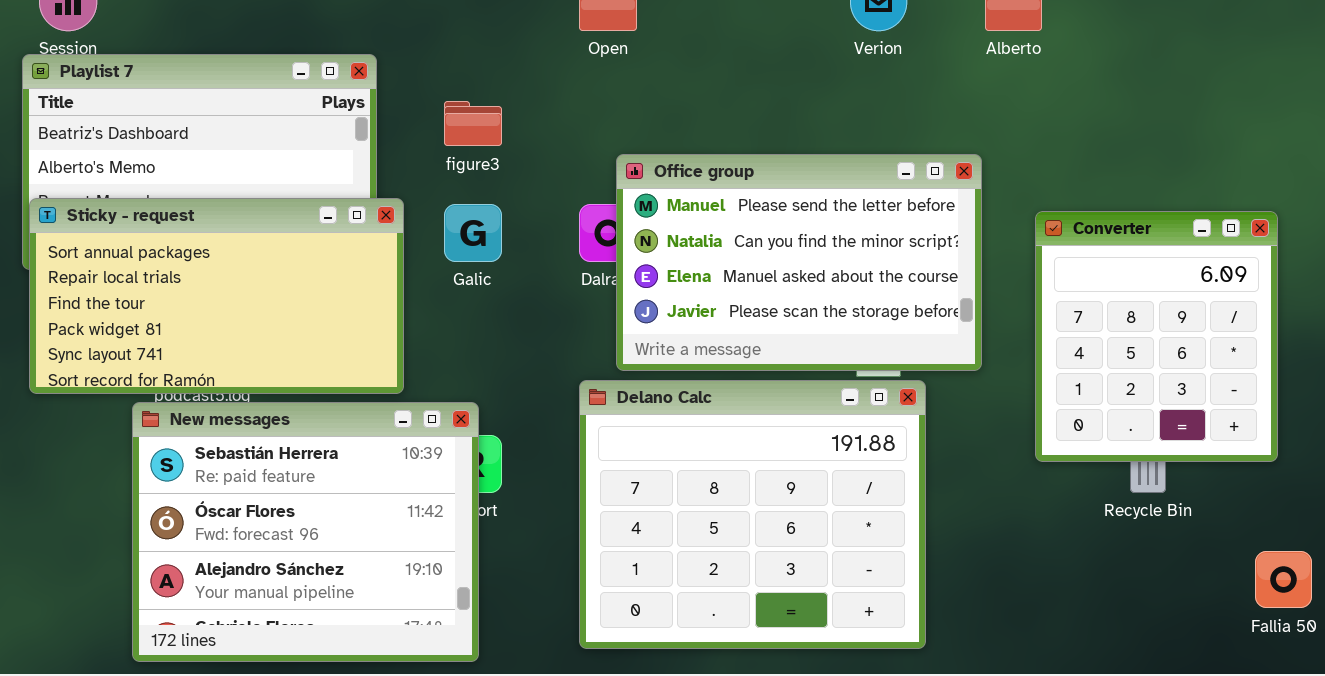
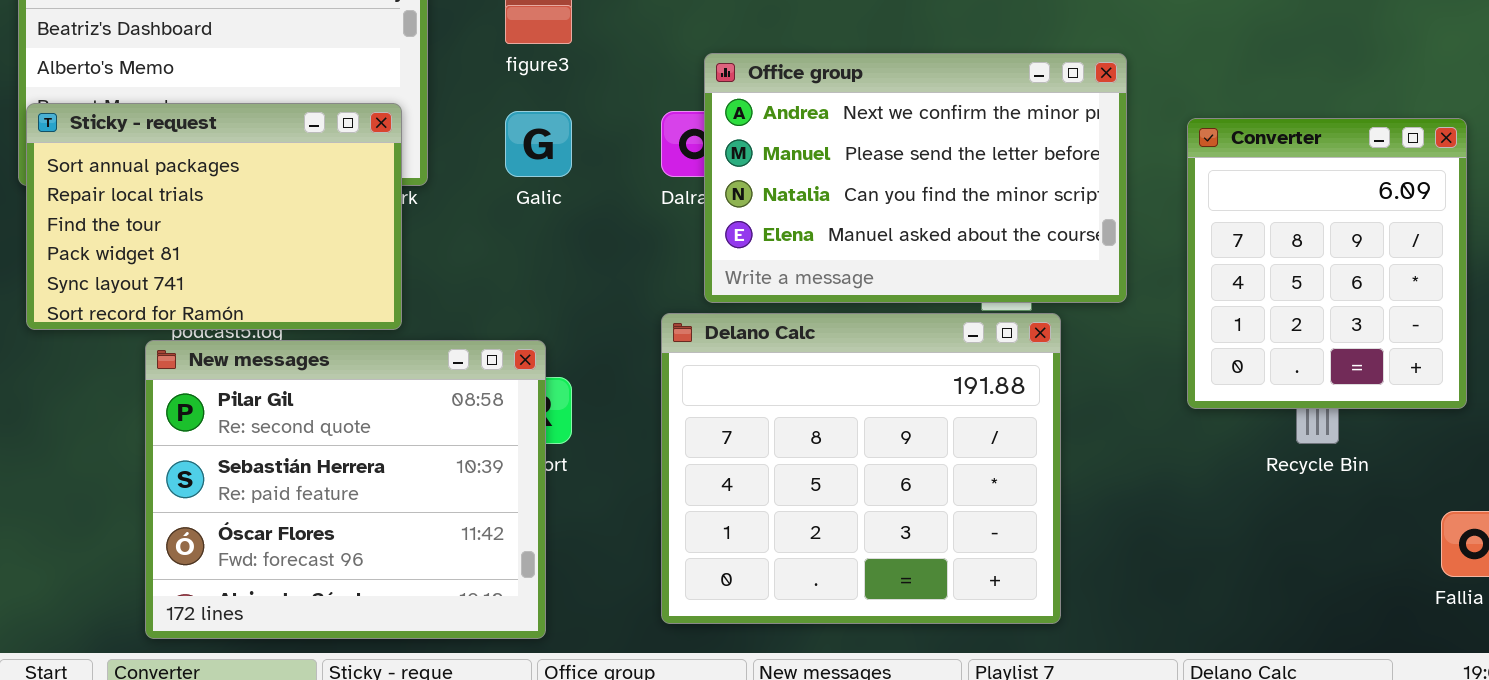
Office group: [616,154,982,371] -> [704,53,1127,303], scrolled up 1 row
Sticky - request: [29,198,404,394] -> [26,103,402,330], resized
New messages: [132,402,479,662] -> [145,340,546,639], scrolled up 1 row

